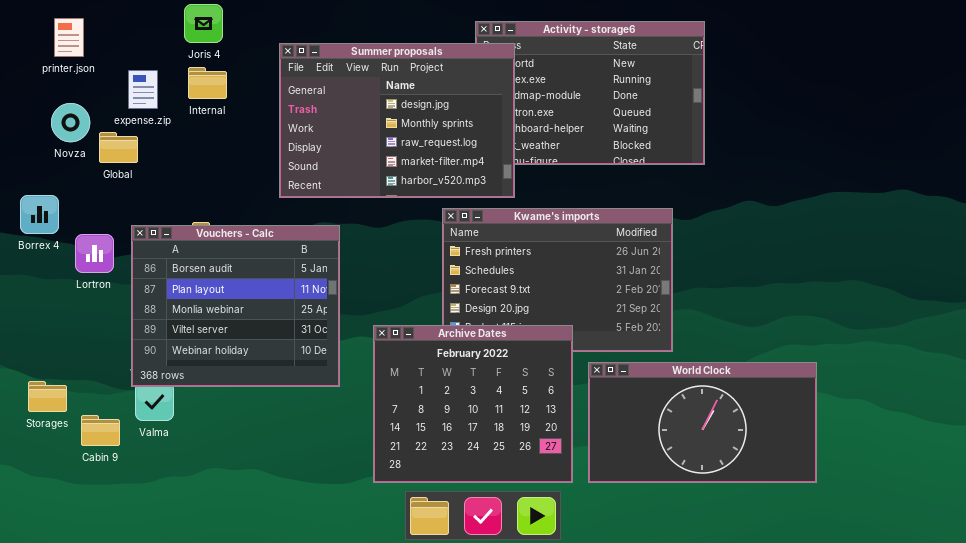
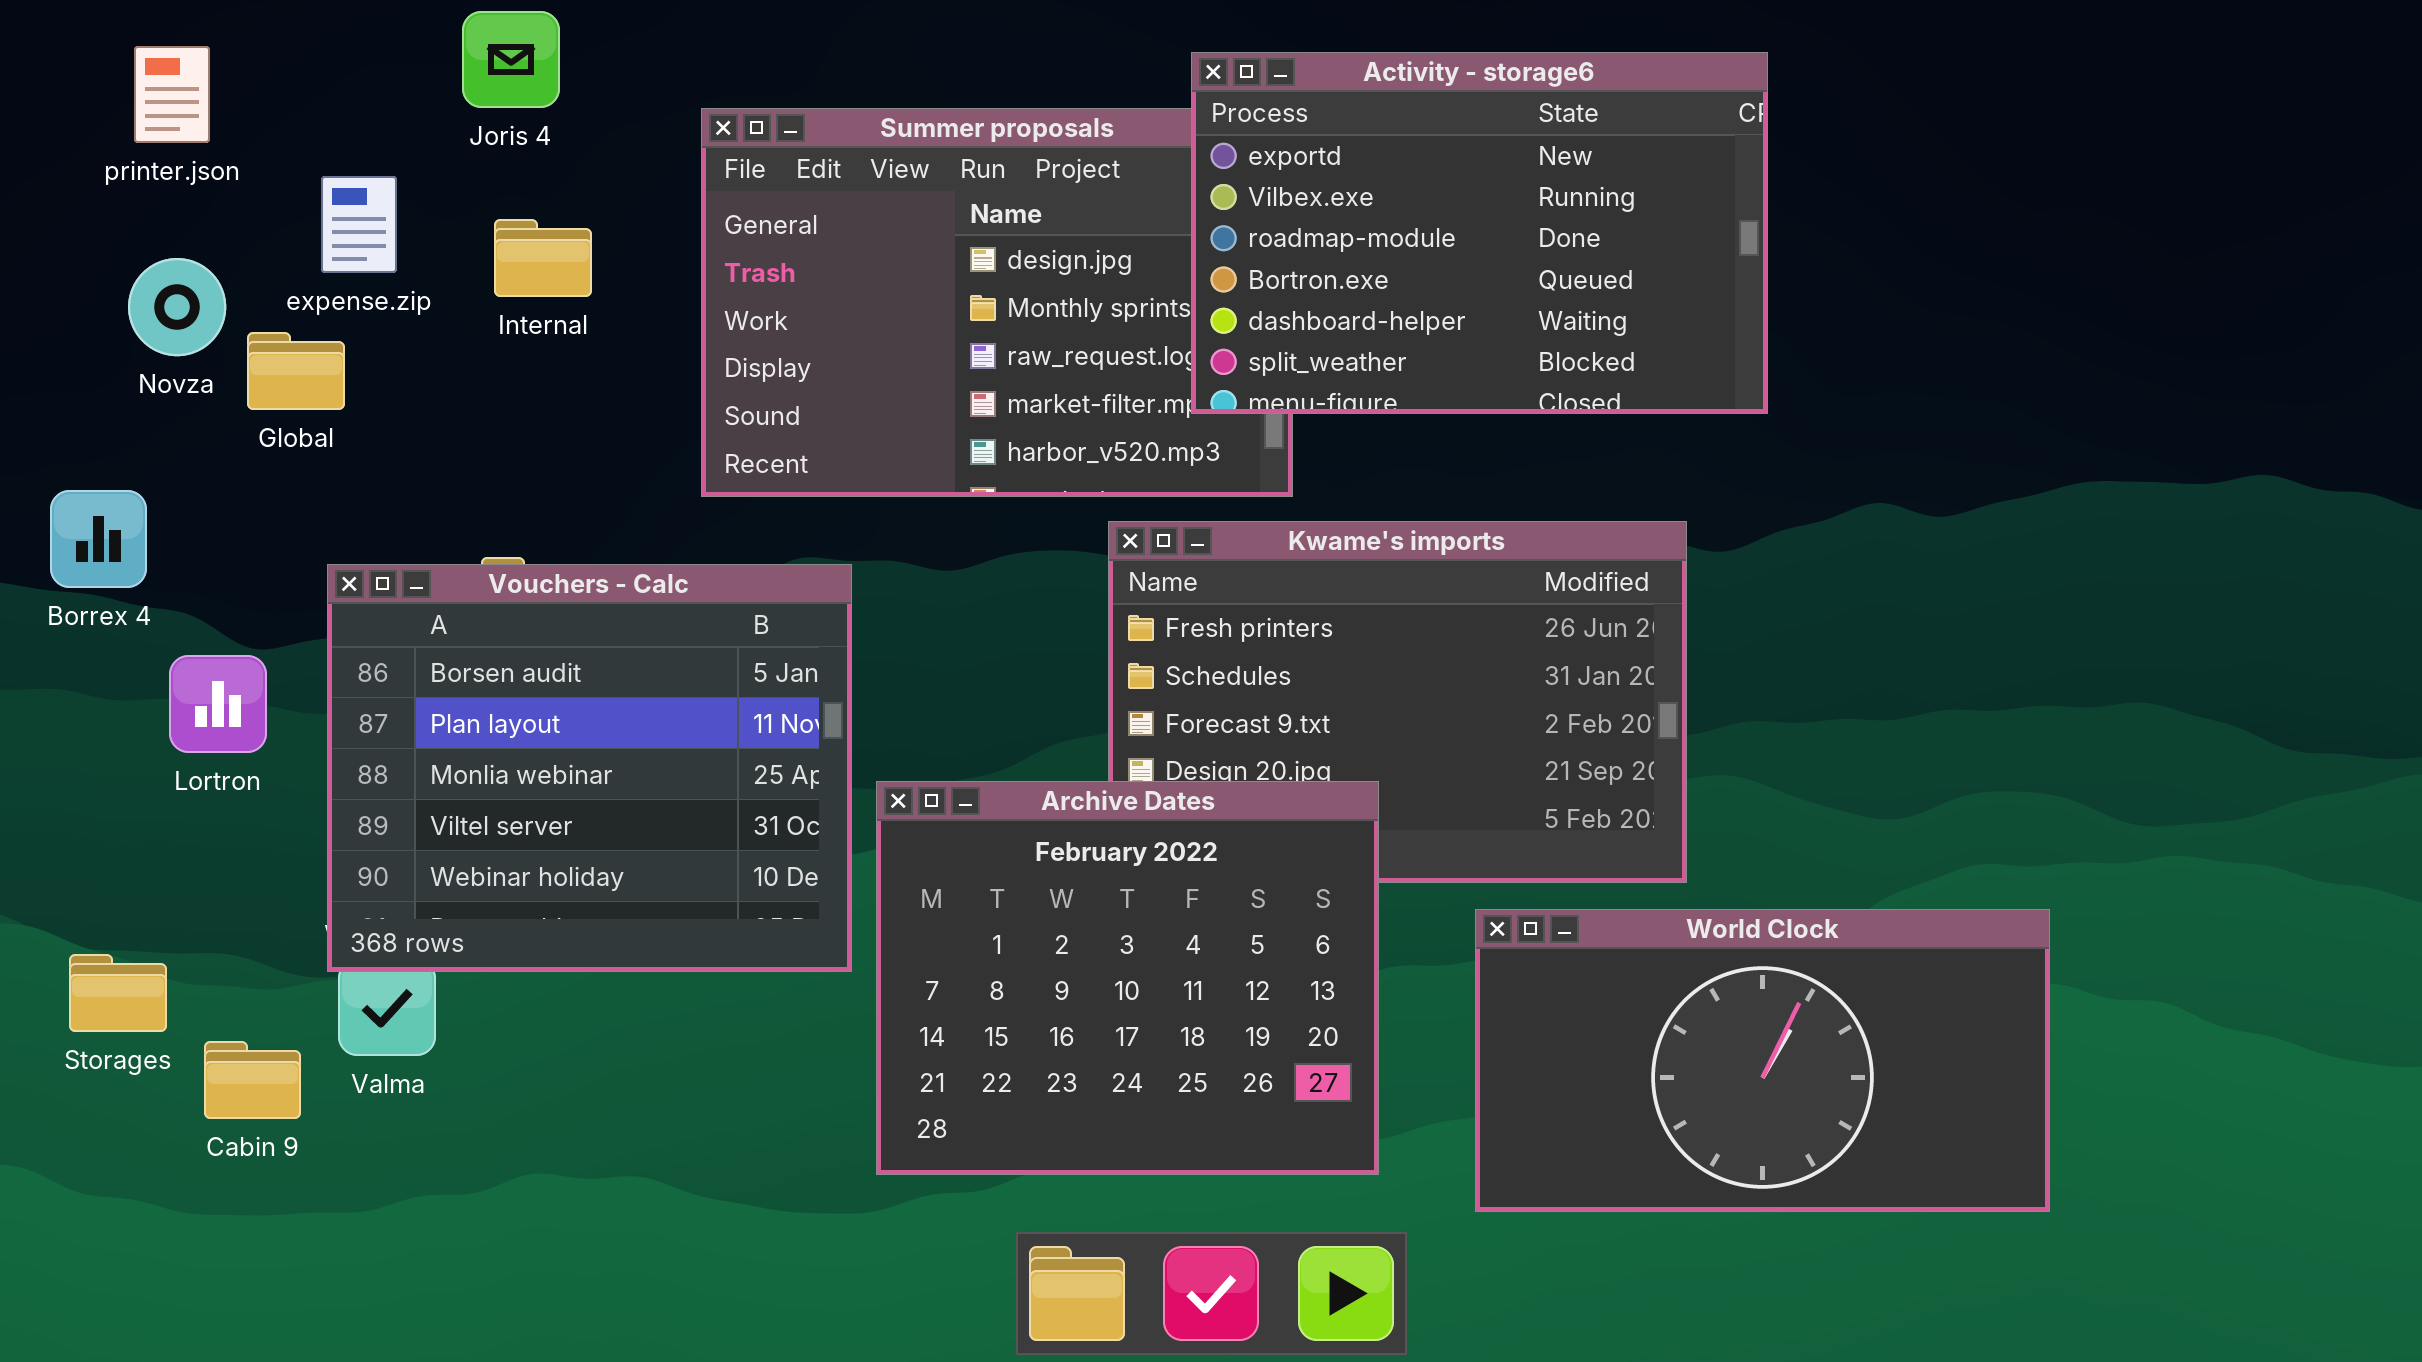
Activity - storage6: [475,21,705,165] -> [1191,52,1768,414], raised
Internal: [188,67,227,99] -> [494,219,592,297], moved
Lortron: [75,234,114,273] -> [169,655,267,753], moved
Archive Dates: [373,325,573,483] -> [876,781,1379,1175], moved

